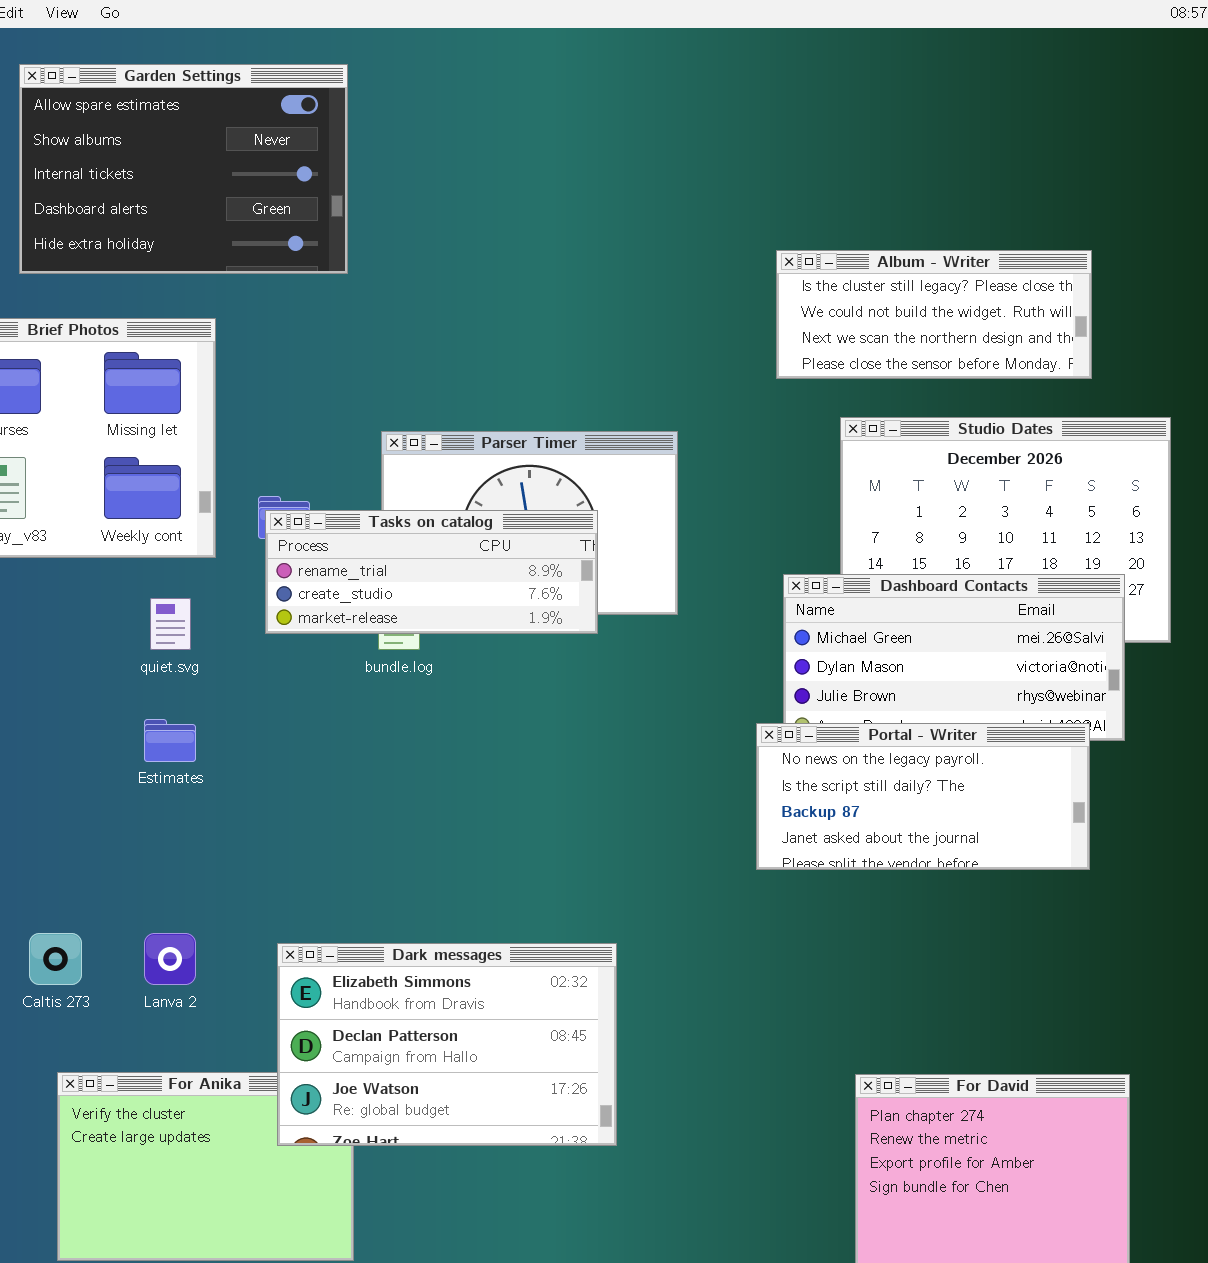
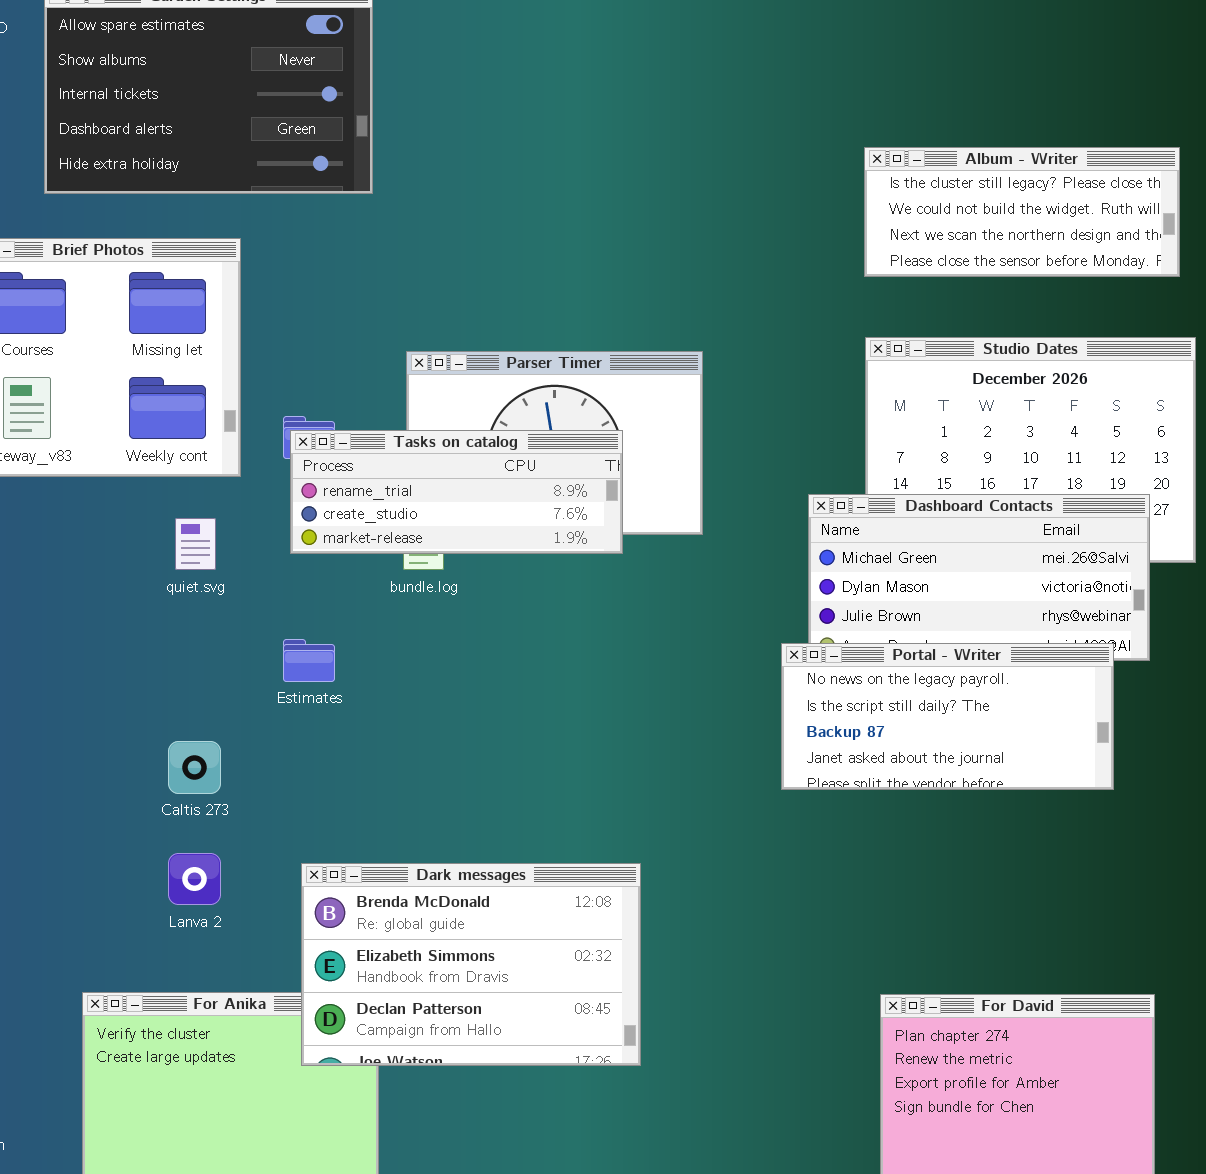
Album - Writer: [776,250,1092,379] -> [864,147,1180,277], moved
Estimates: [144,719,196,762] -> [283,639,335,682], moved
Caltis 273: [29,933,82,985] -> [168,741,221,794], moved
Dark messages: [277,943,617,1146] -> [301,863,641,1066], scrolled up 1 row

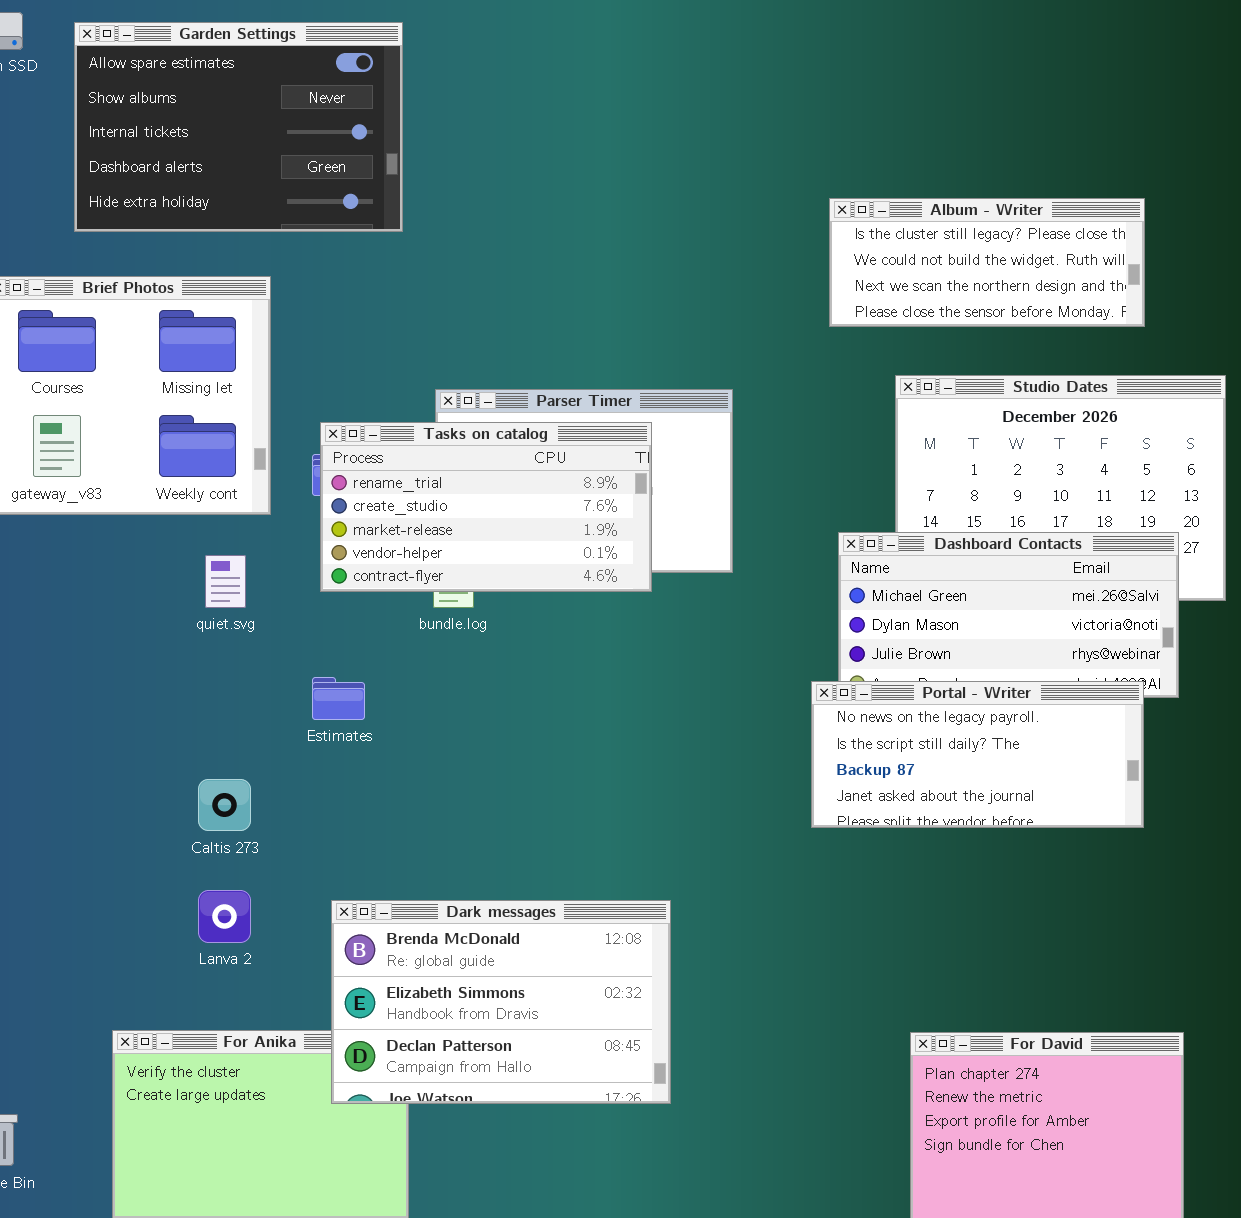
Album - Writer: [864,147,1180,277] -> [829,198,1145,327], moved
Tasks on catalog: [290,430,623,554] -> [320,422,652,592], resized

